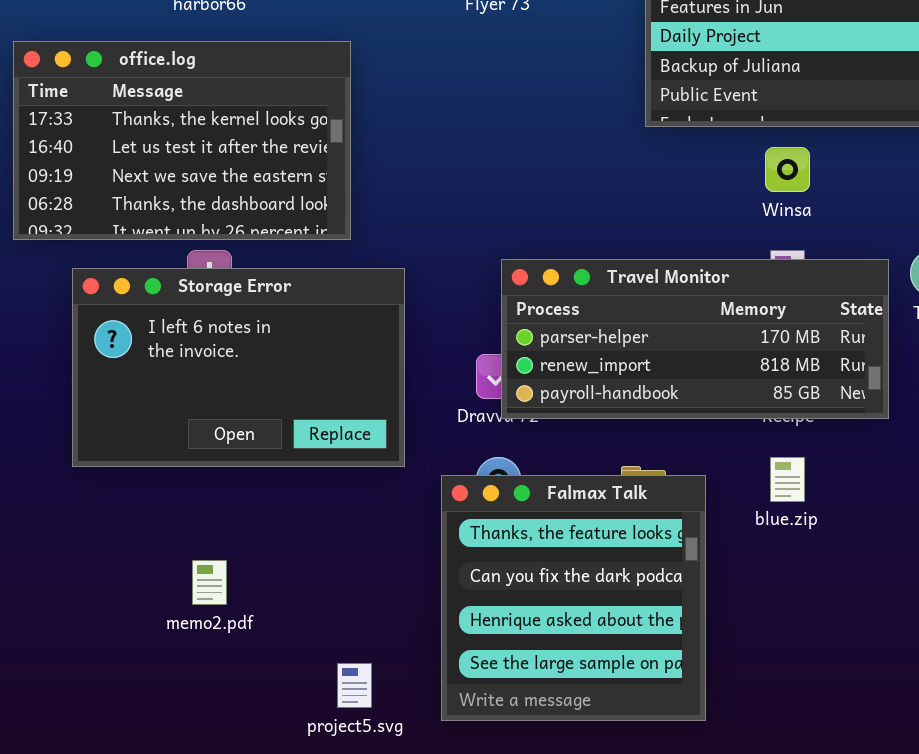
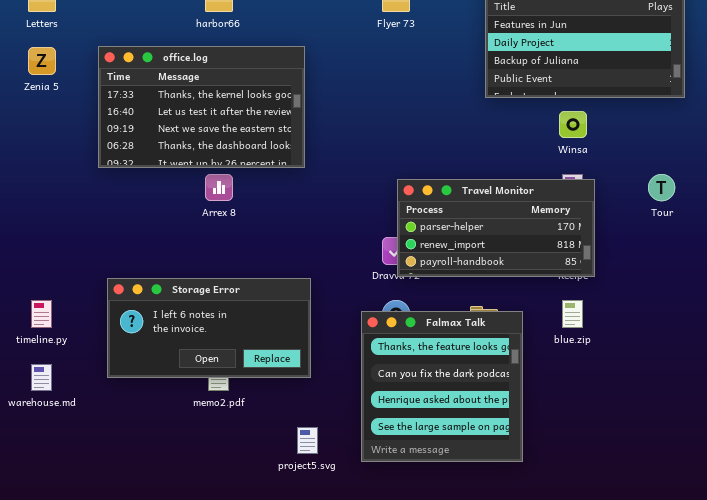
Travel Monitor: [501,259,889,419] -> [397,179,595,277], resized
Storage Error: [72,268,405,467] -> [107,278,311,378], moved, resized

